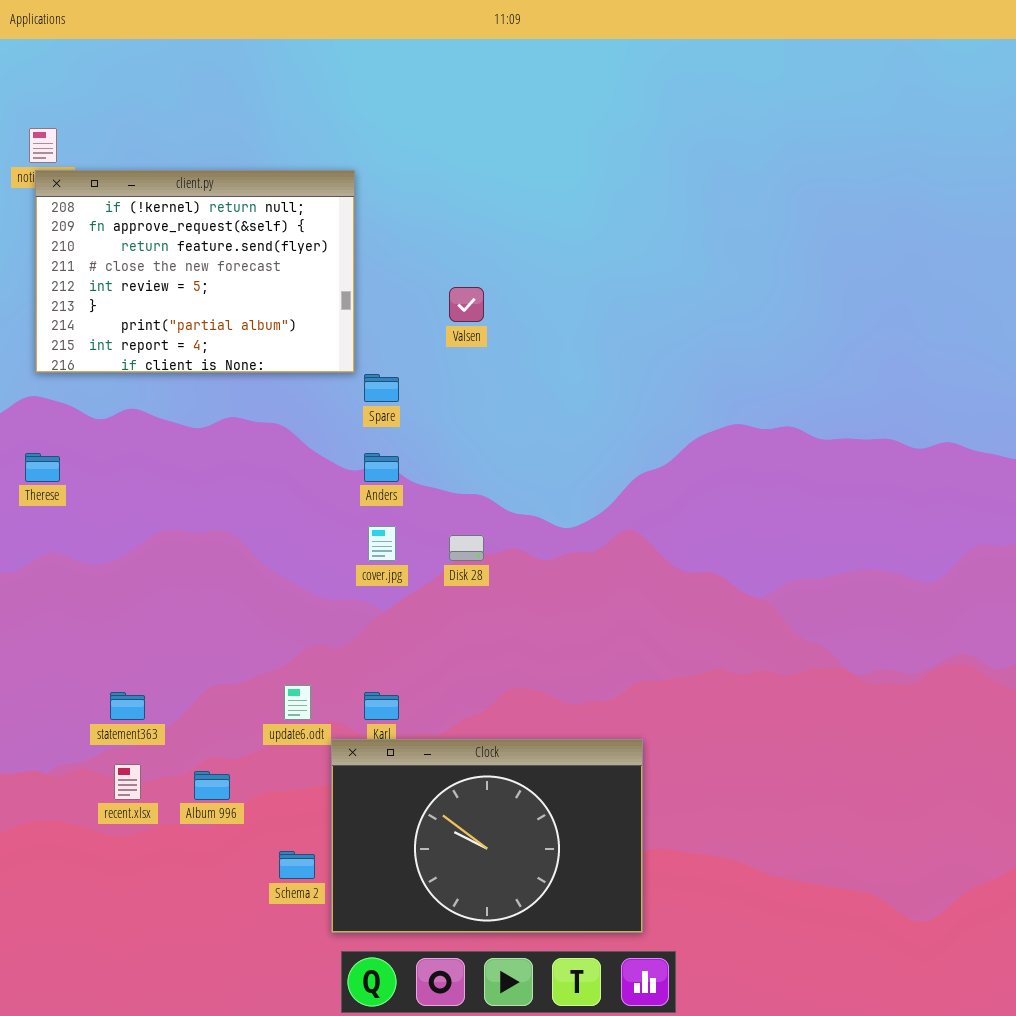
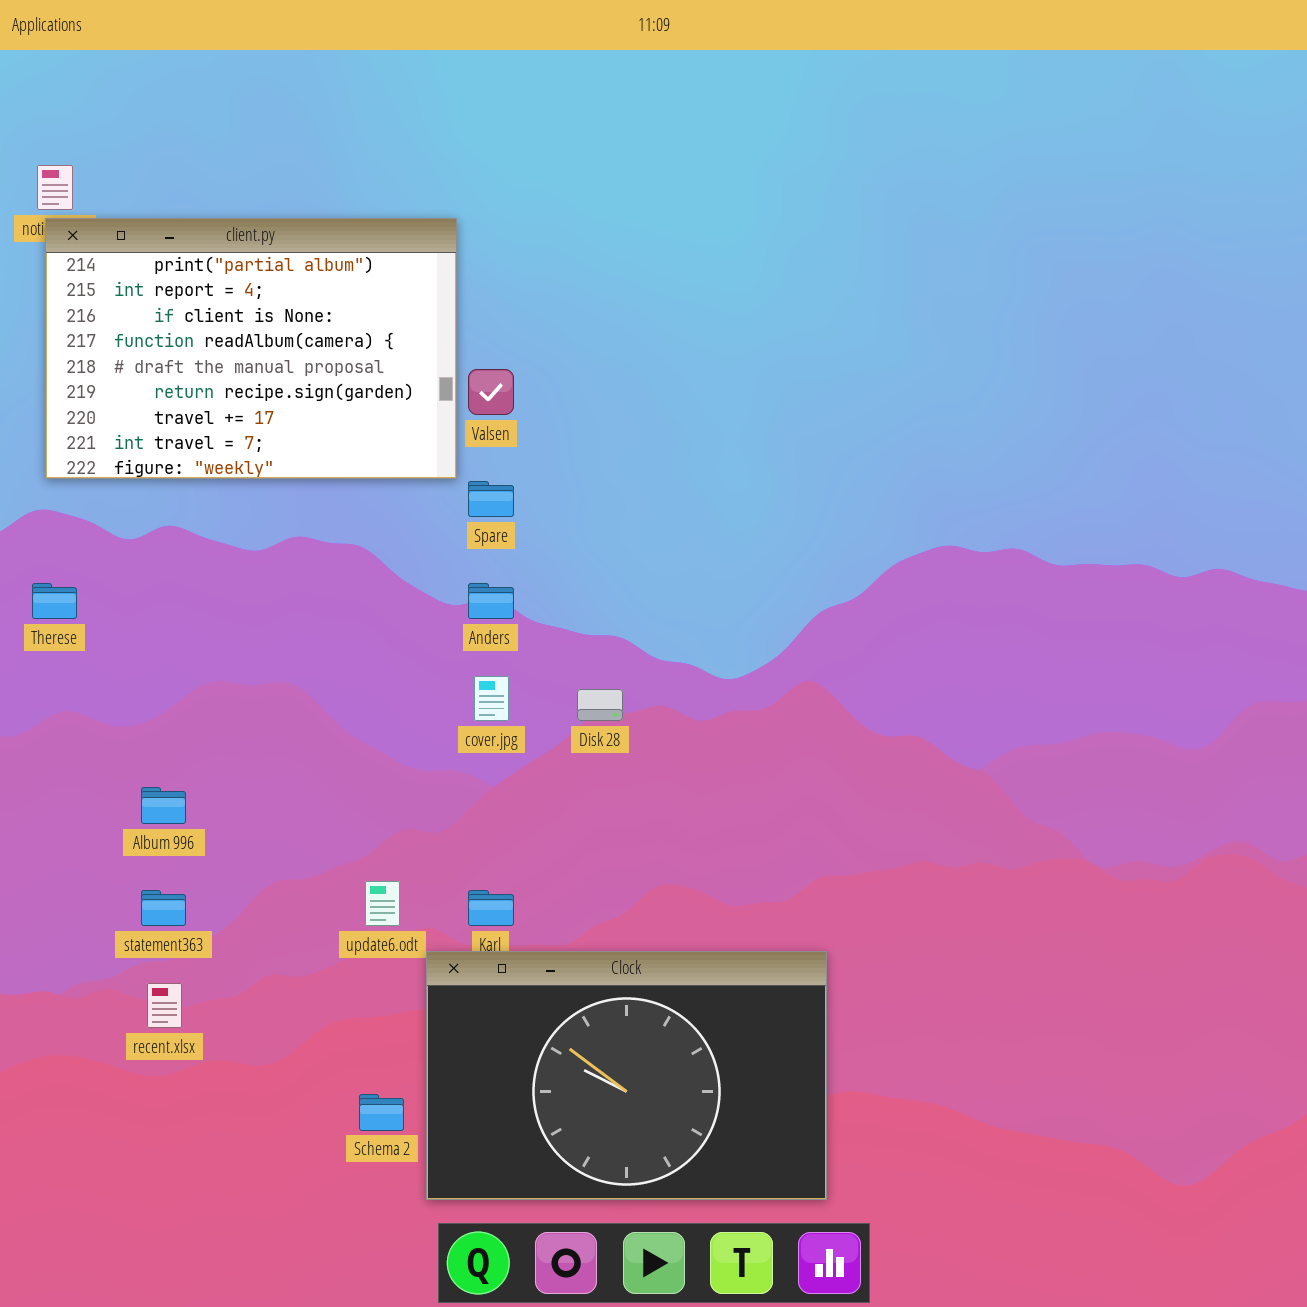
client.py: [35,170,355,373] -> [45,218,457,479], scrolled down 6 rows
Valsen: [449,287,484,322] -> [468,369,514,415], moved
Album 996: [194,771,230,800] -> [141,787,186,824], moved

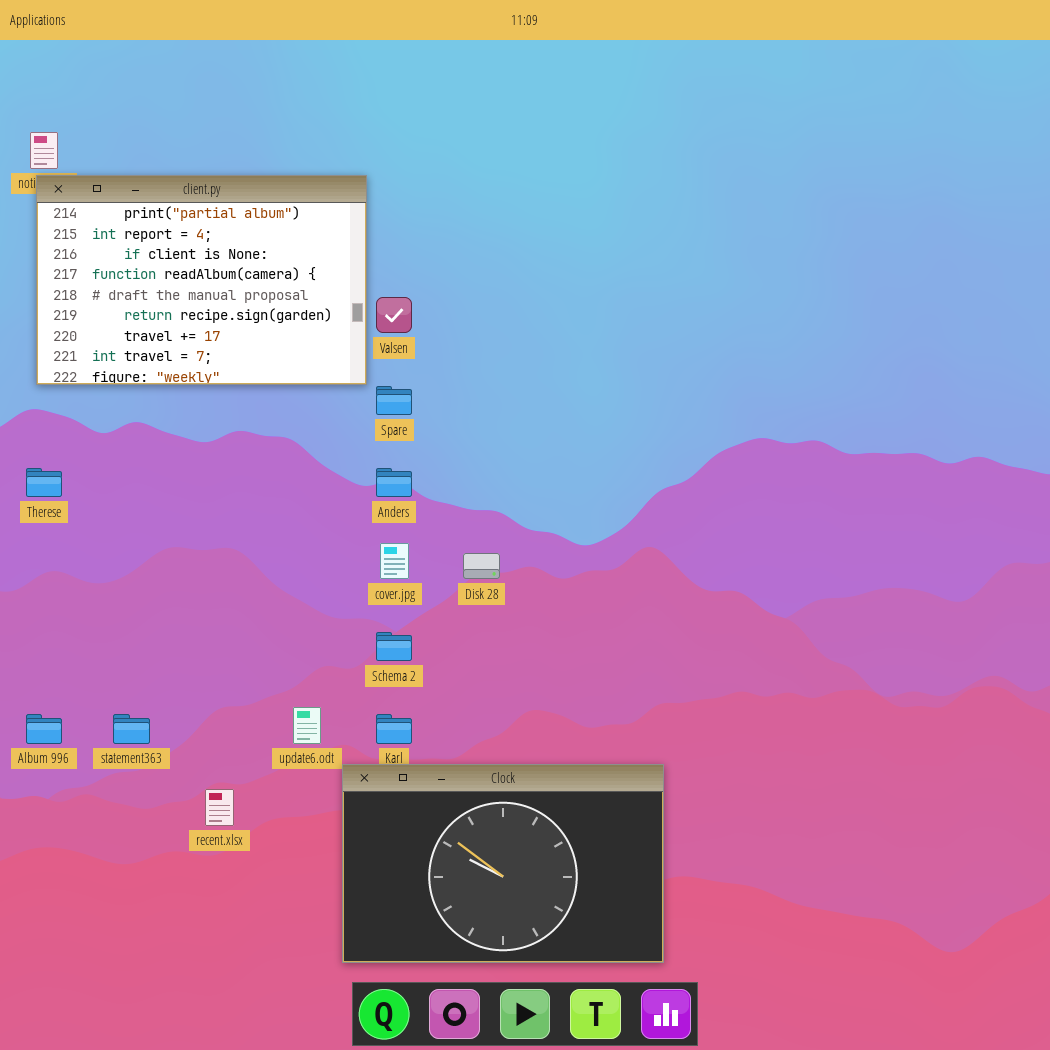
Album 996: [141,787,186,824] -> [26,714,62,744], moved
recent.xlsx: [147,983,182,1028] -> [205,789,234,826], moved
Schema 2: [359,1094,404,1131] -> [376,632,412,661], moved

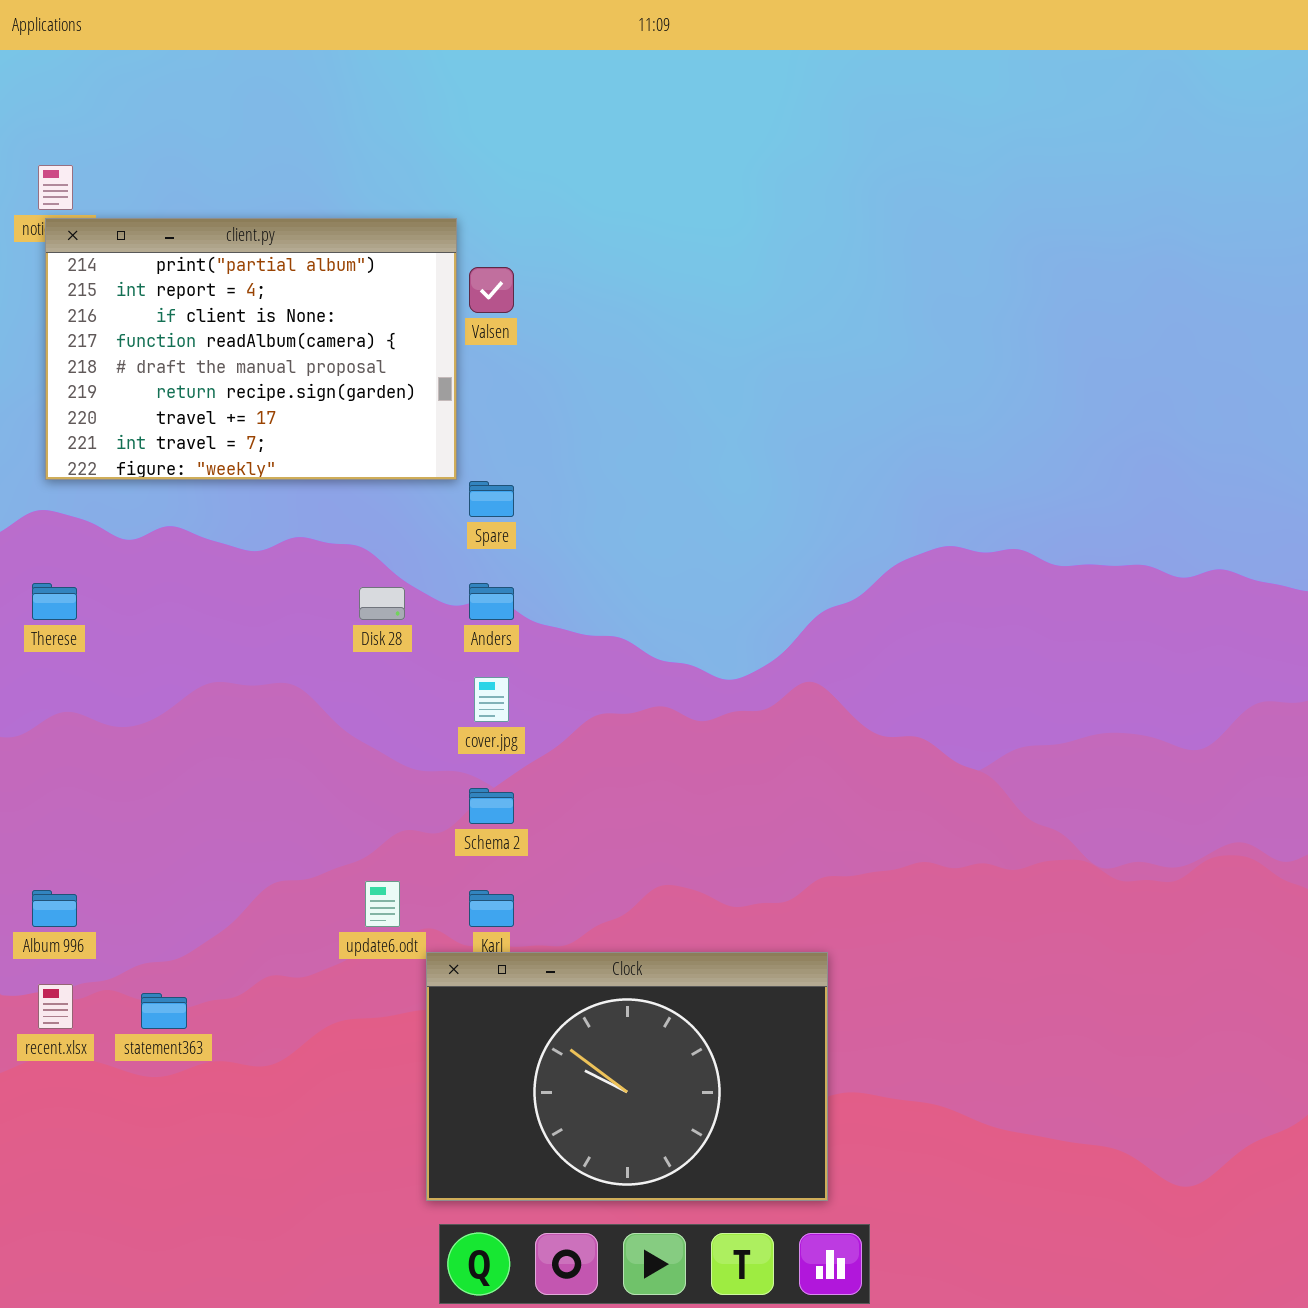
Valsen: [376,297,412,333] -> [469,267,514,313], moved
Disk 28: [463,553,500,579] -> [359,587,405,620], moved
statement363: [113,714,150,744] -> [141,993,187,1029], moved
recent.xlsx: [205,789,234,826] -> [38,984,73,1029], moved

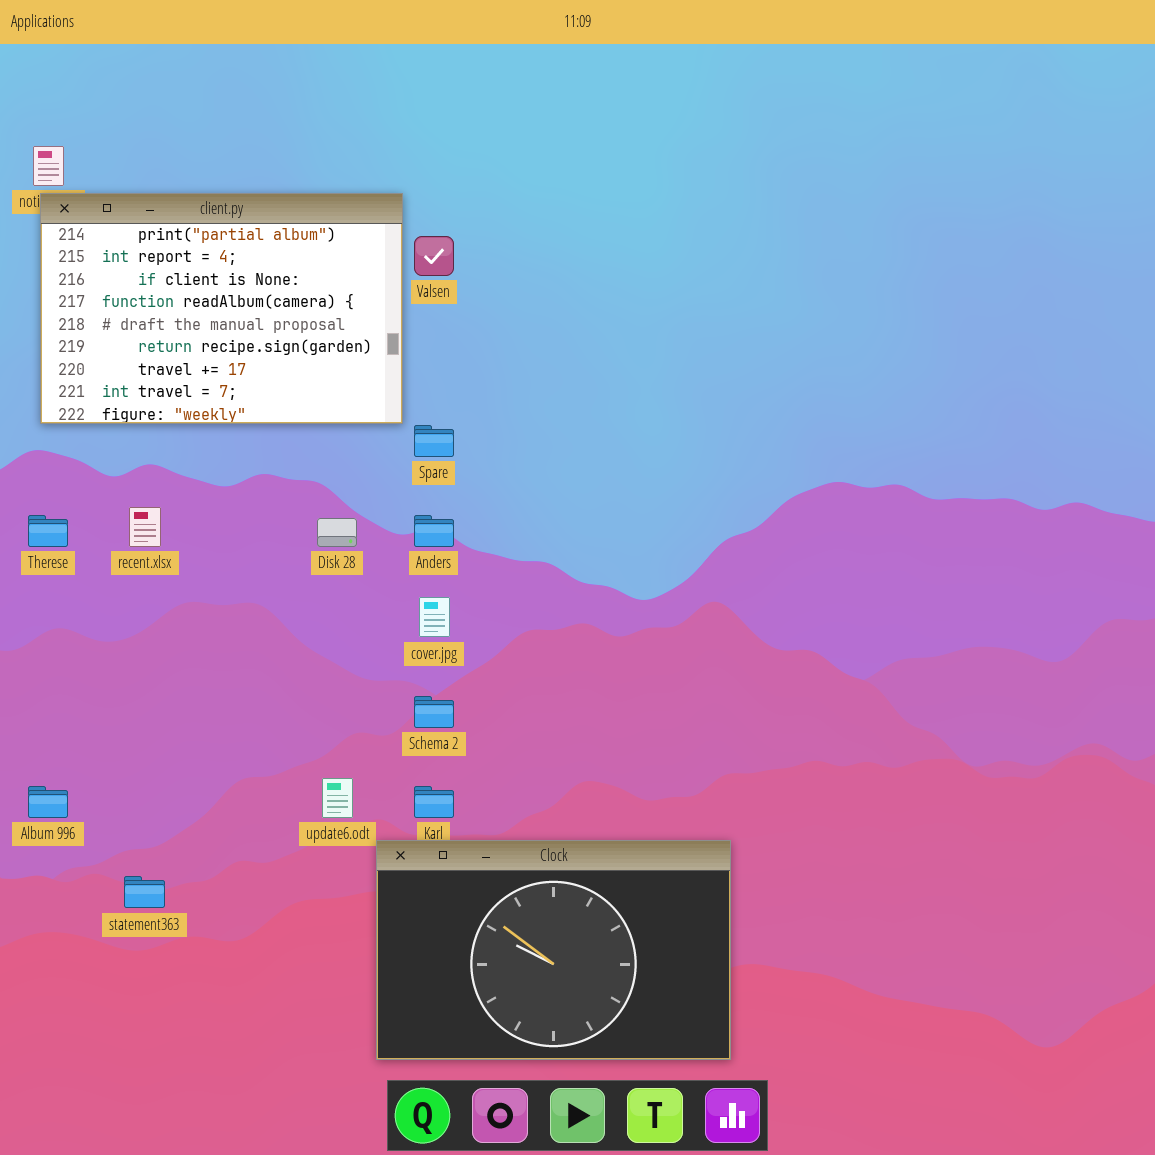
recent.xlsx: [38,984,73,1029] -> [129,507,161,547], moved

